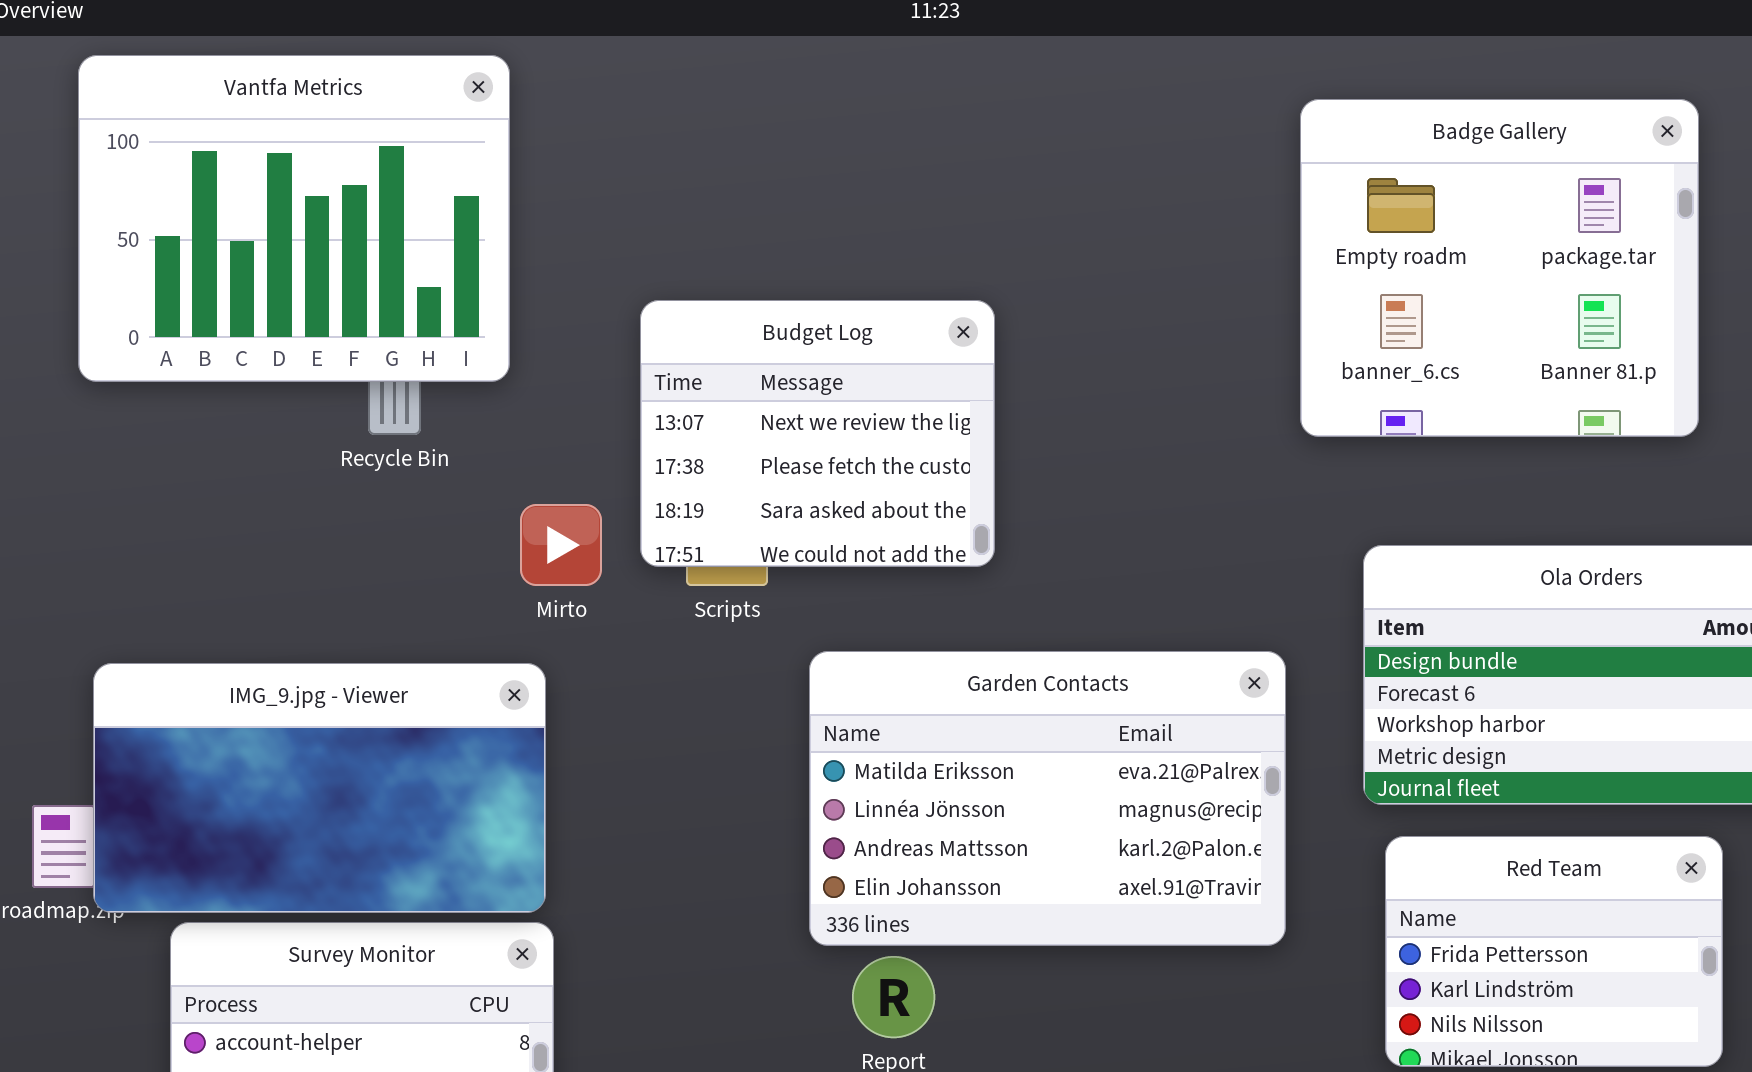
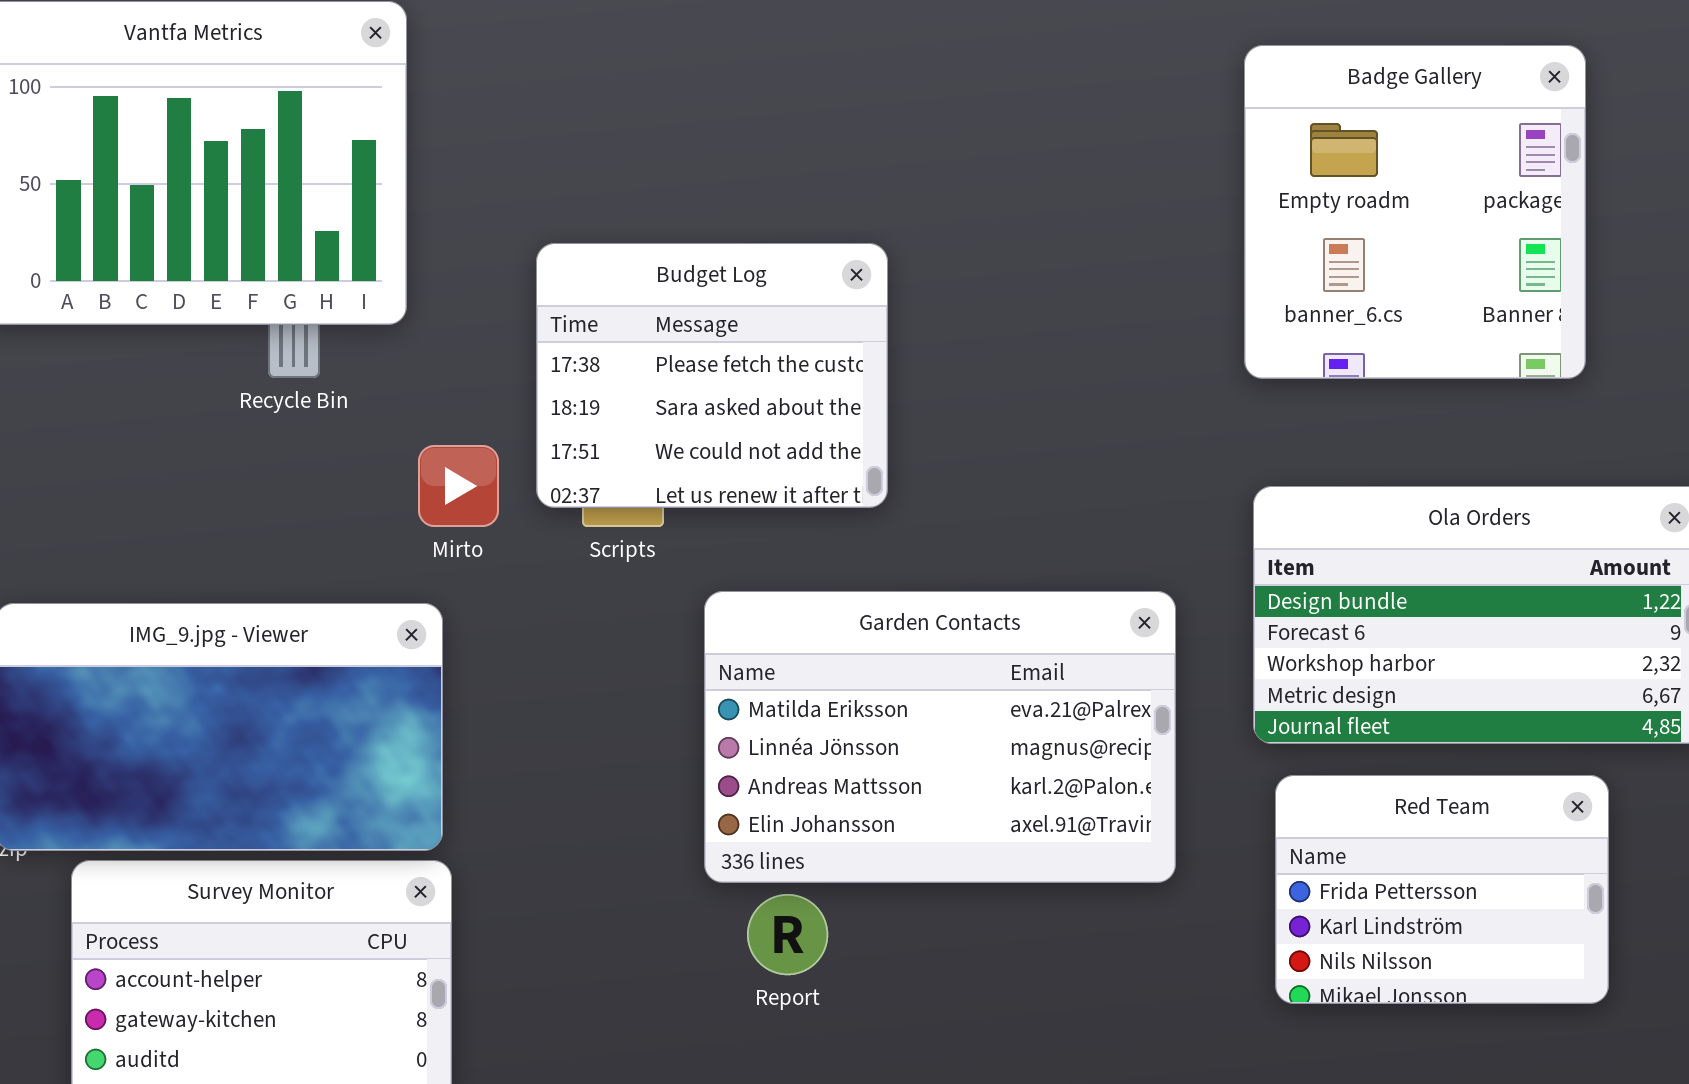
Badge Gallery: [1300,99,1699,437] -> [1244,45,1586,379], resized
Budget Log: [640,300,995,567] -> [536,243,888,508], scrolled down 1 row

